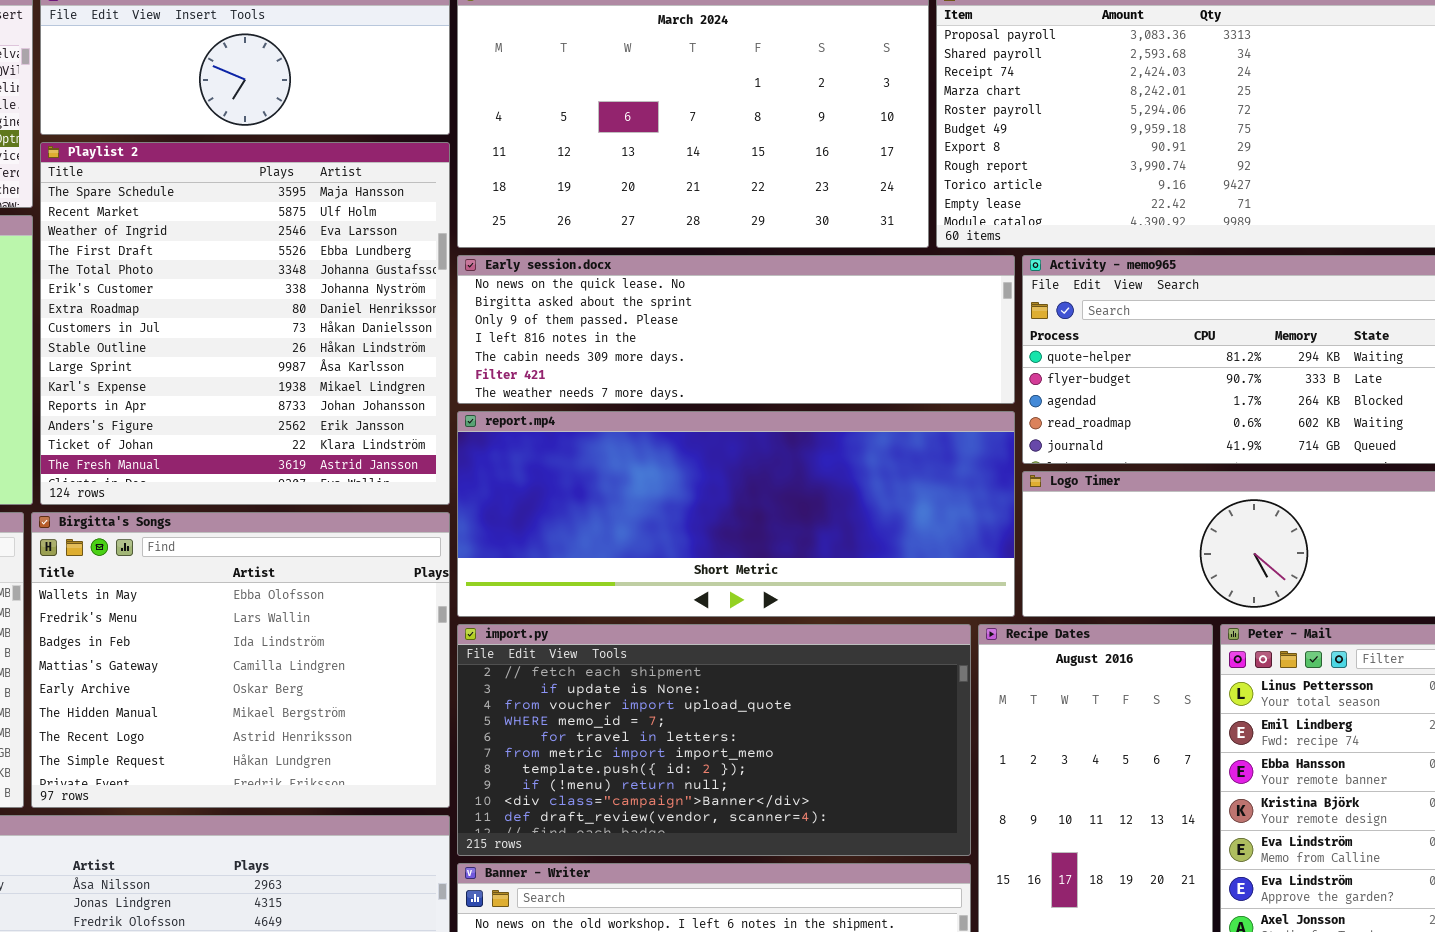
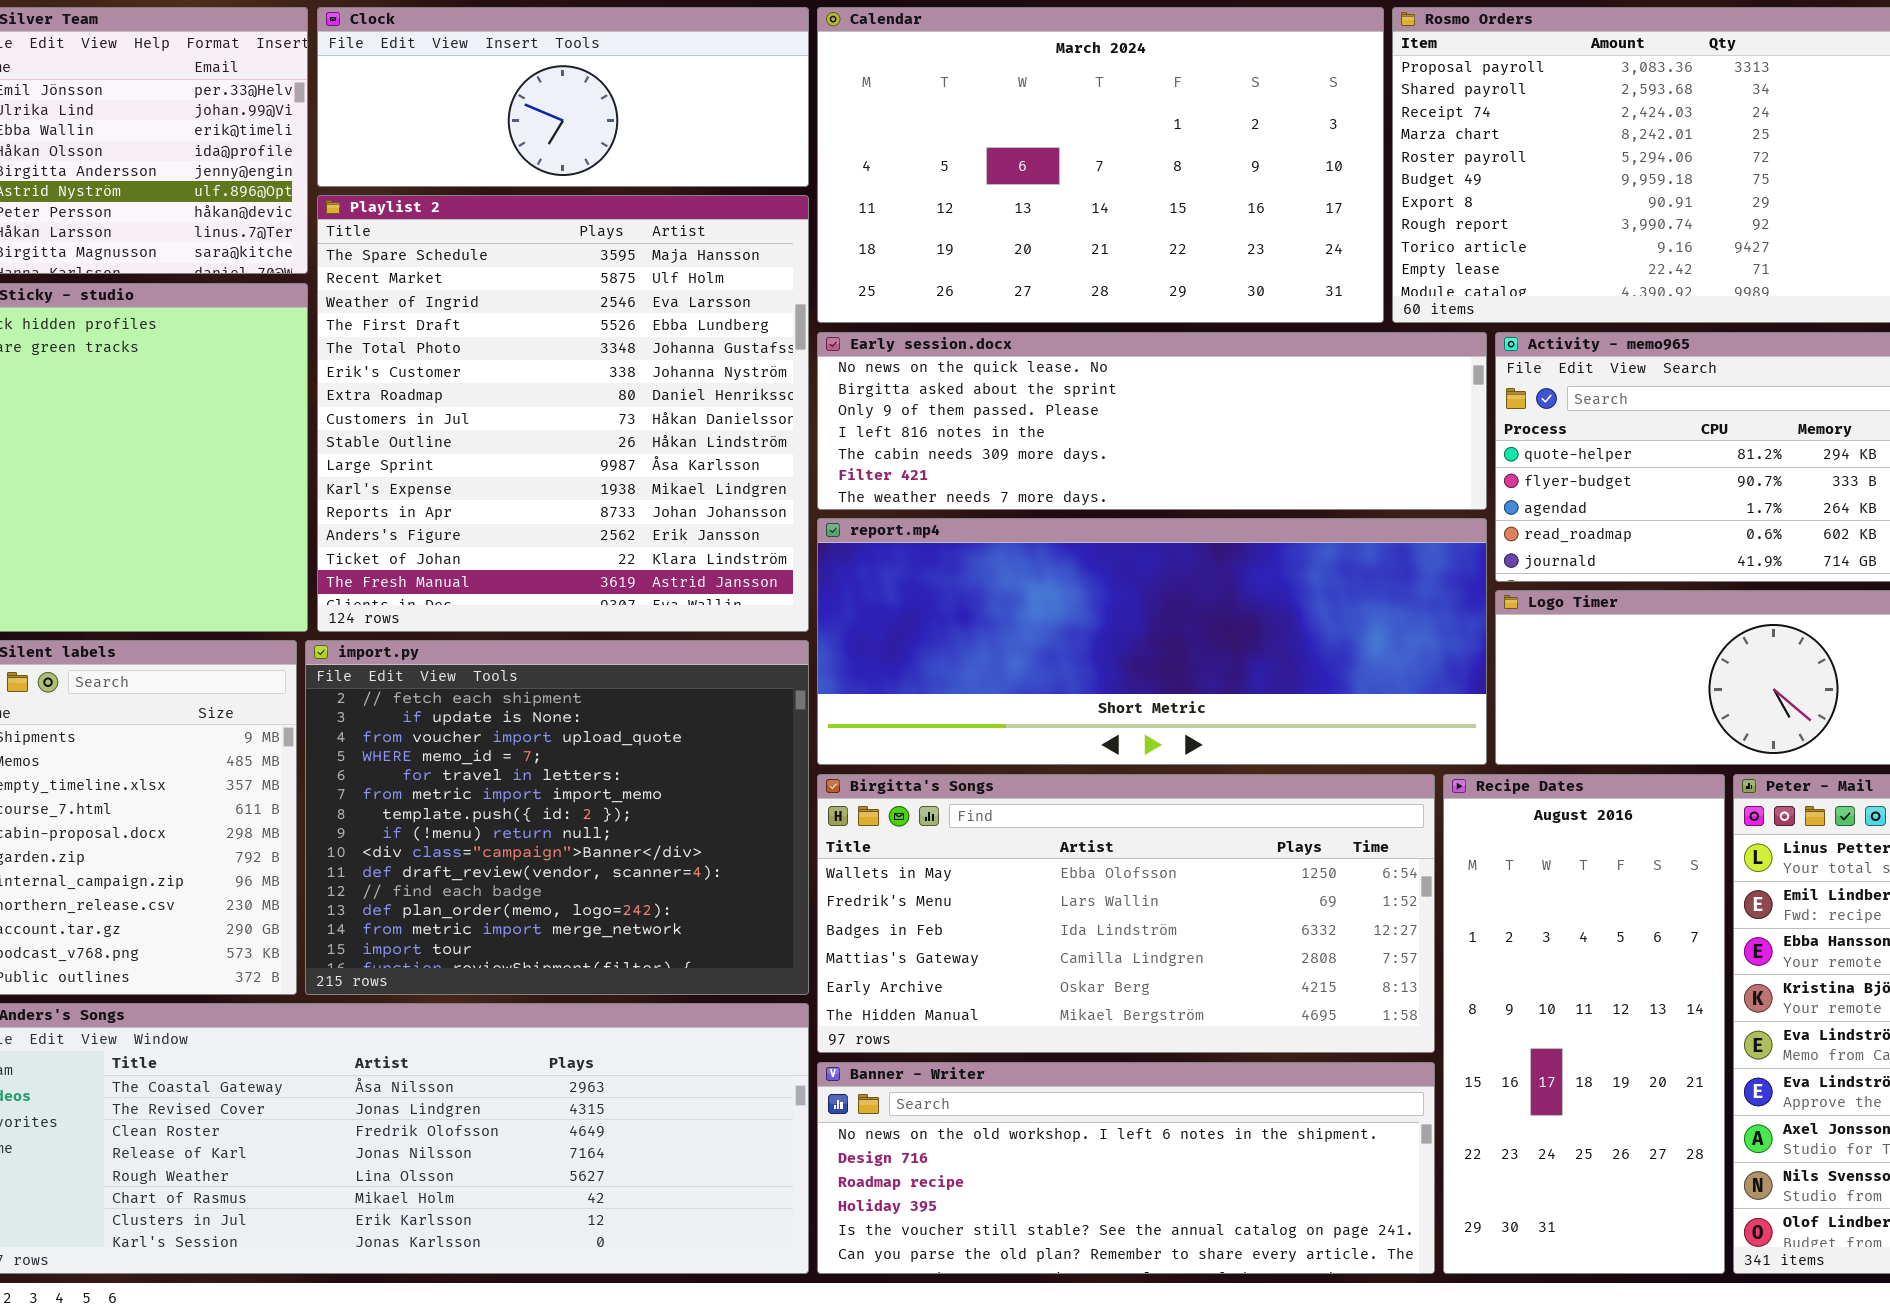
Birgitta's Songs: [31,512,450,808] -> [817,774,1435,1053], moved, resized
import.py: [457,624,971,856] -> [305,640,809,995], moved, resized

